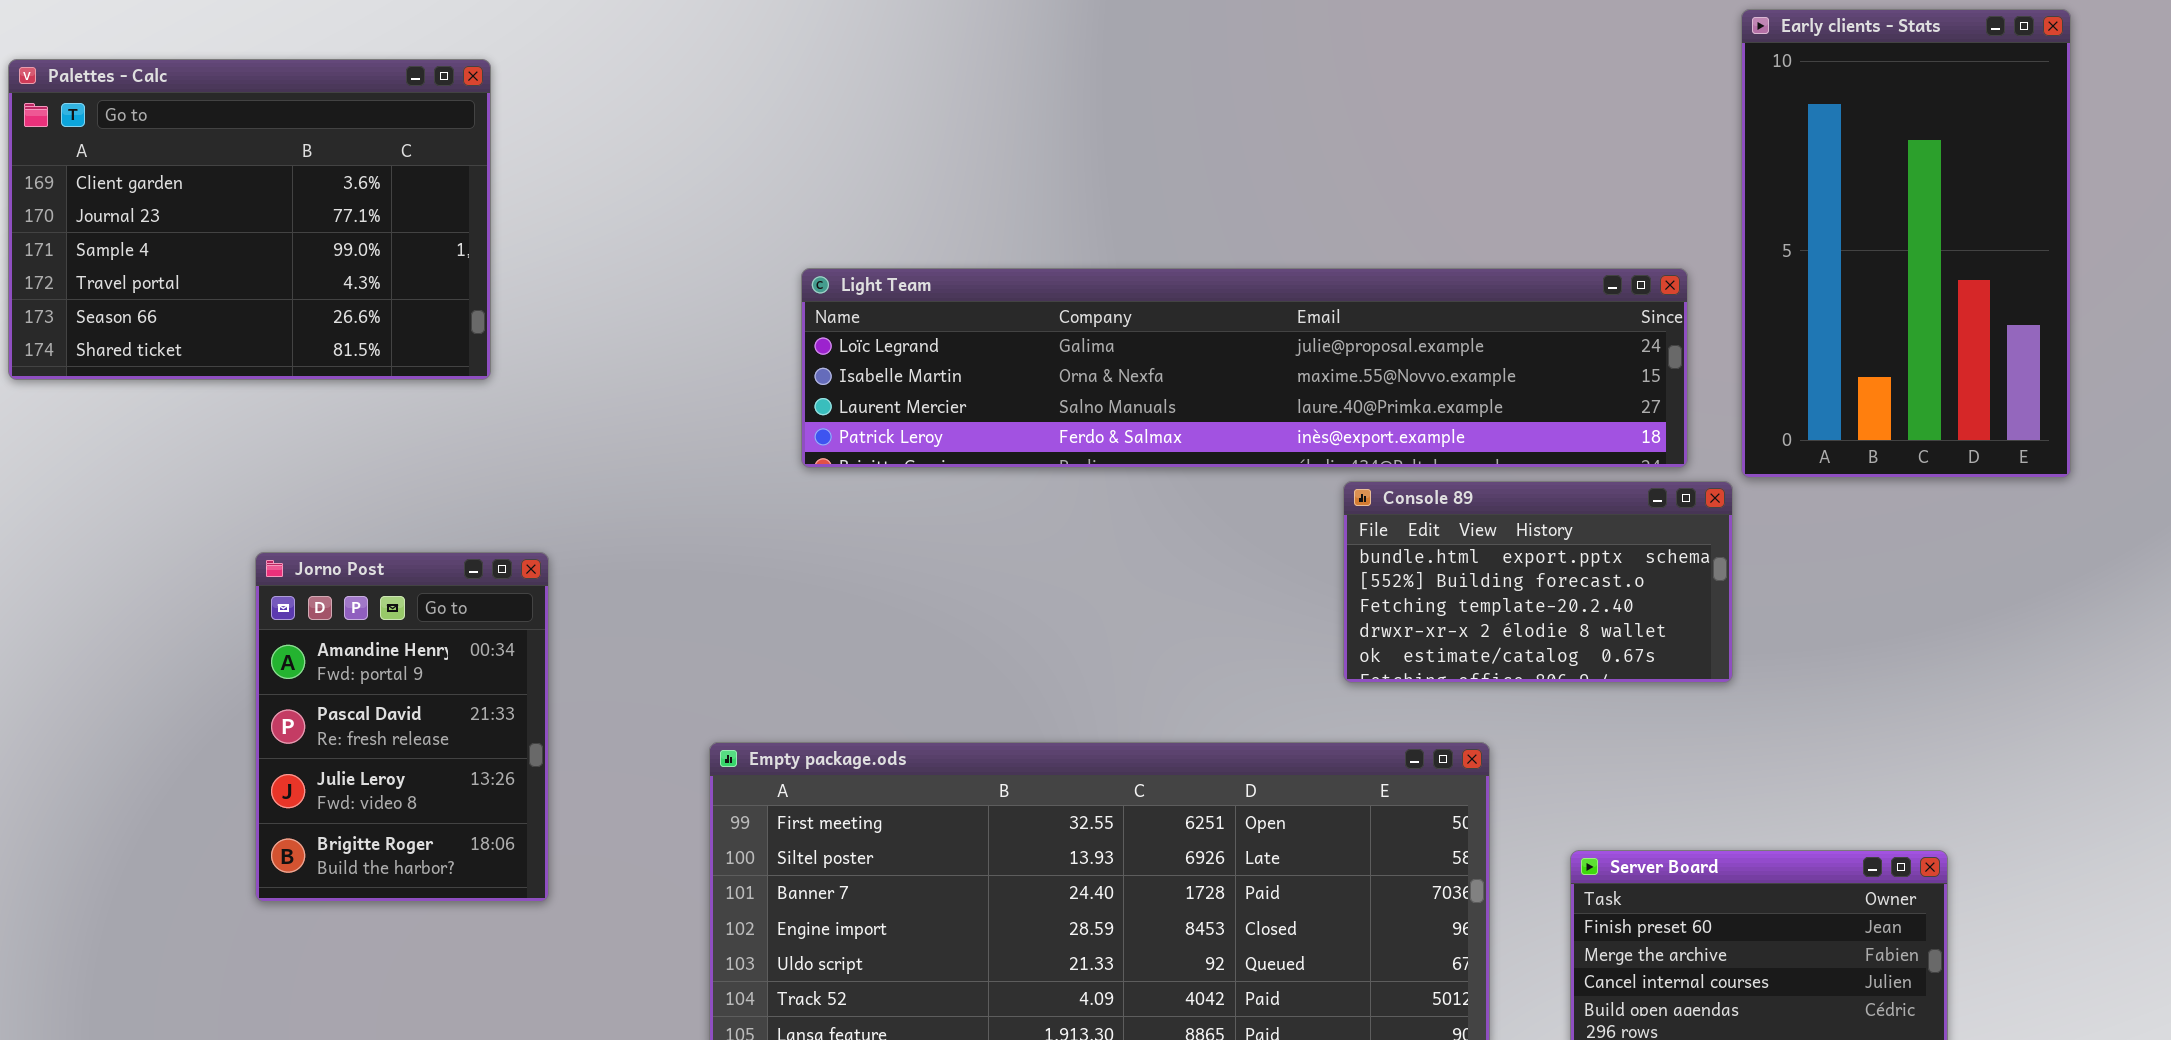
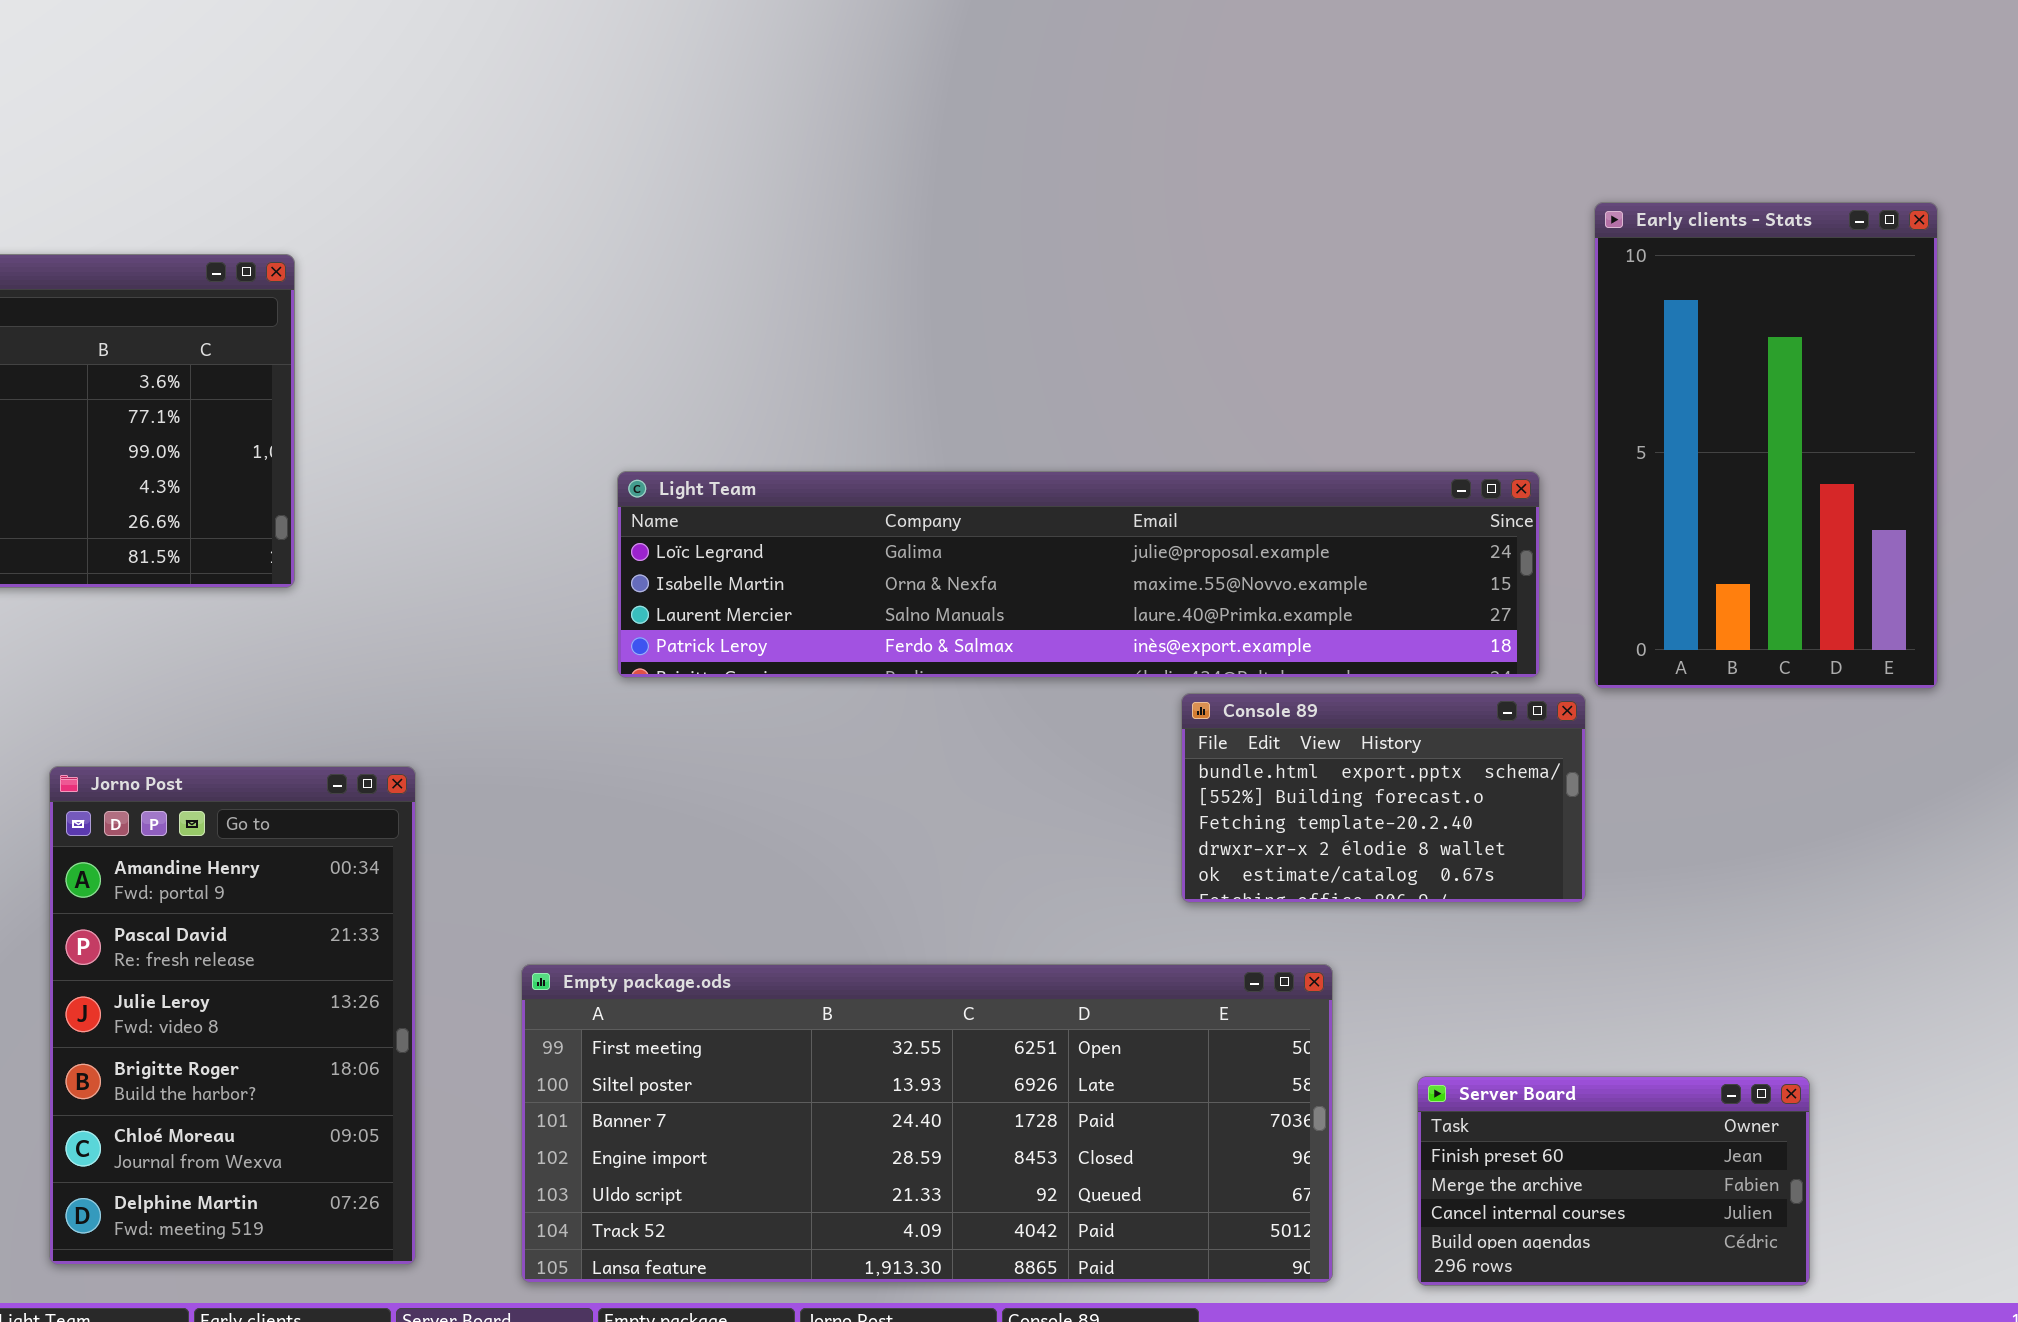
Jorno Post: [255,552,549,902] -> [49,766,416,1265], resized

